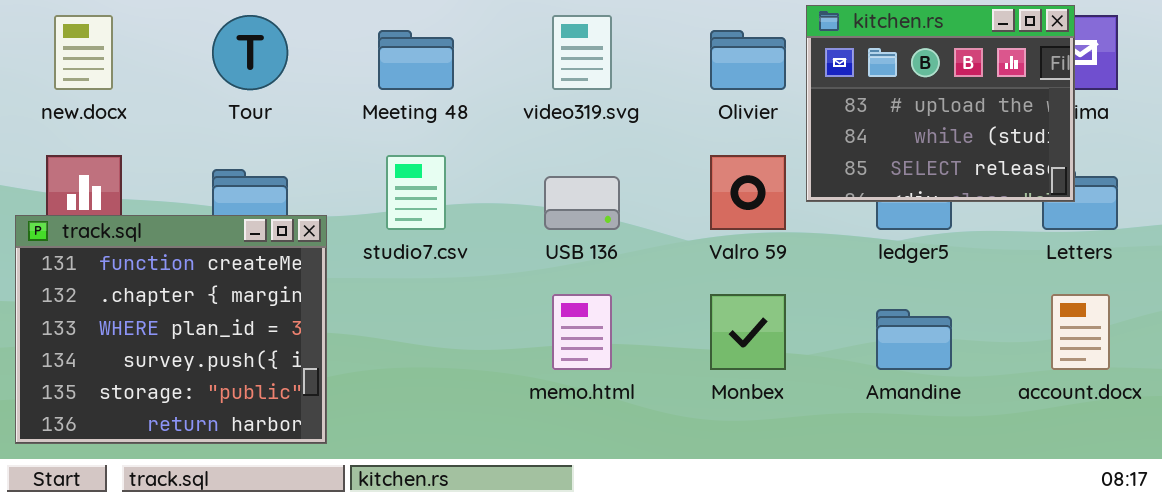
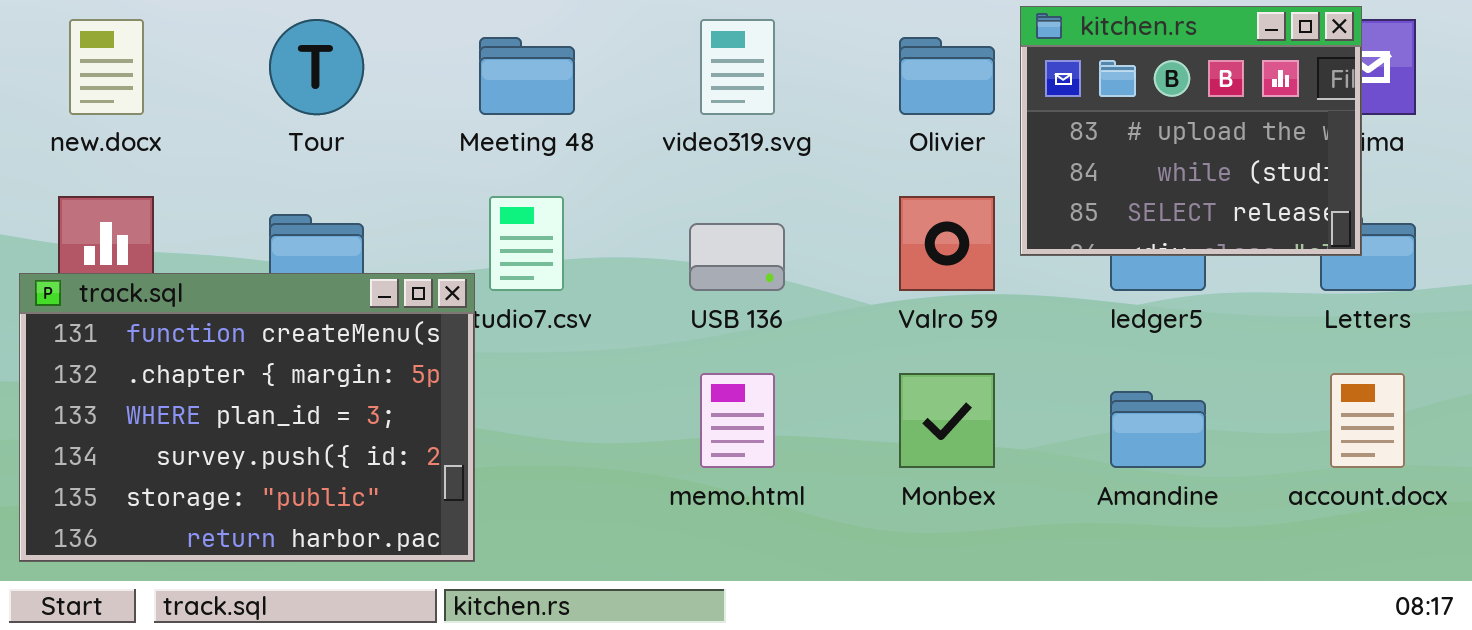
track.sql: [15,215,327,444] -> [19,273,475,562], resized

